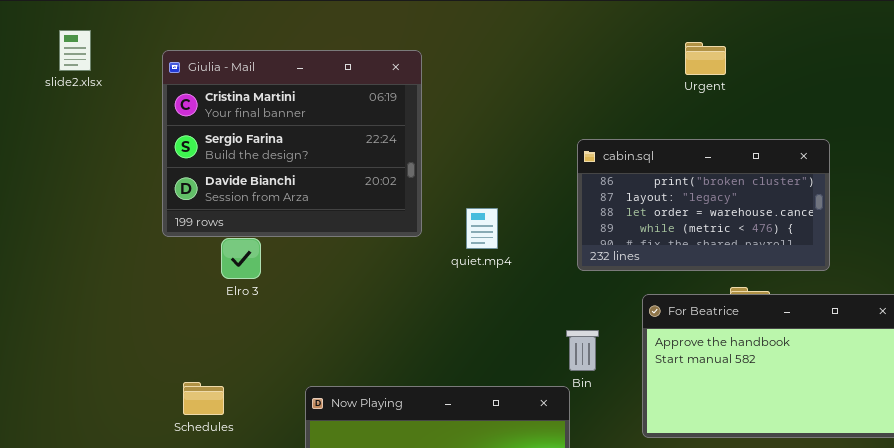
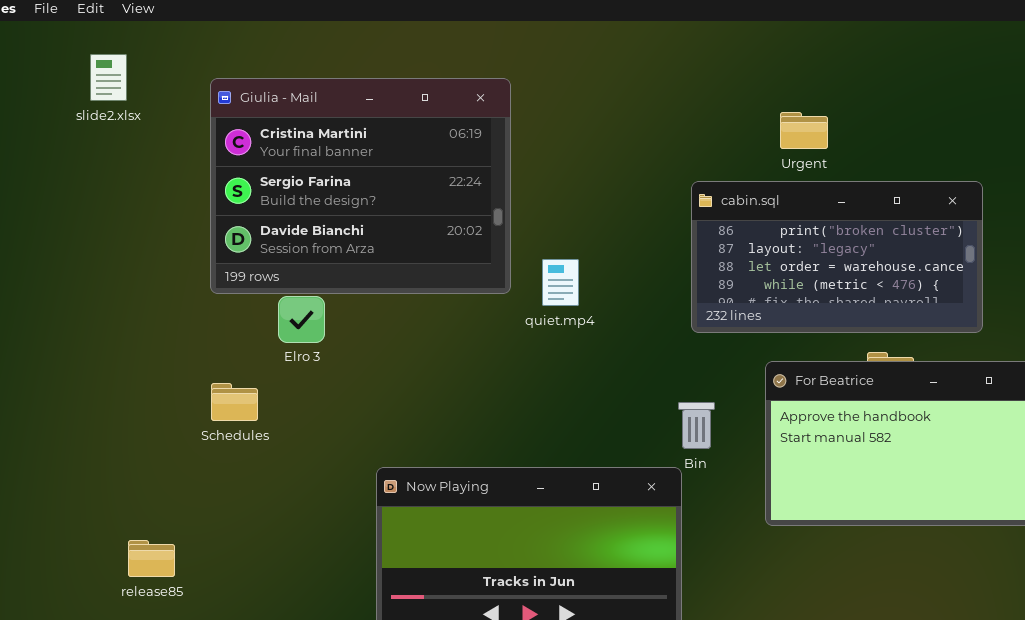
Urgent: [685,42,726,75] -> [780,112,828,149], moved
quiet.mp4: [466,208,498,249] -> [542,259,579,306], moved
Schedules: [183,382,224,415] -> [211,383,258,421], moved

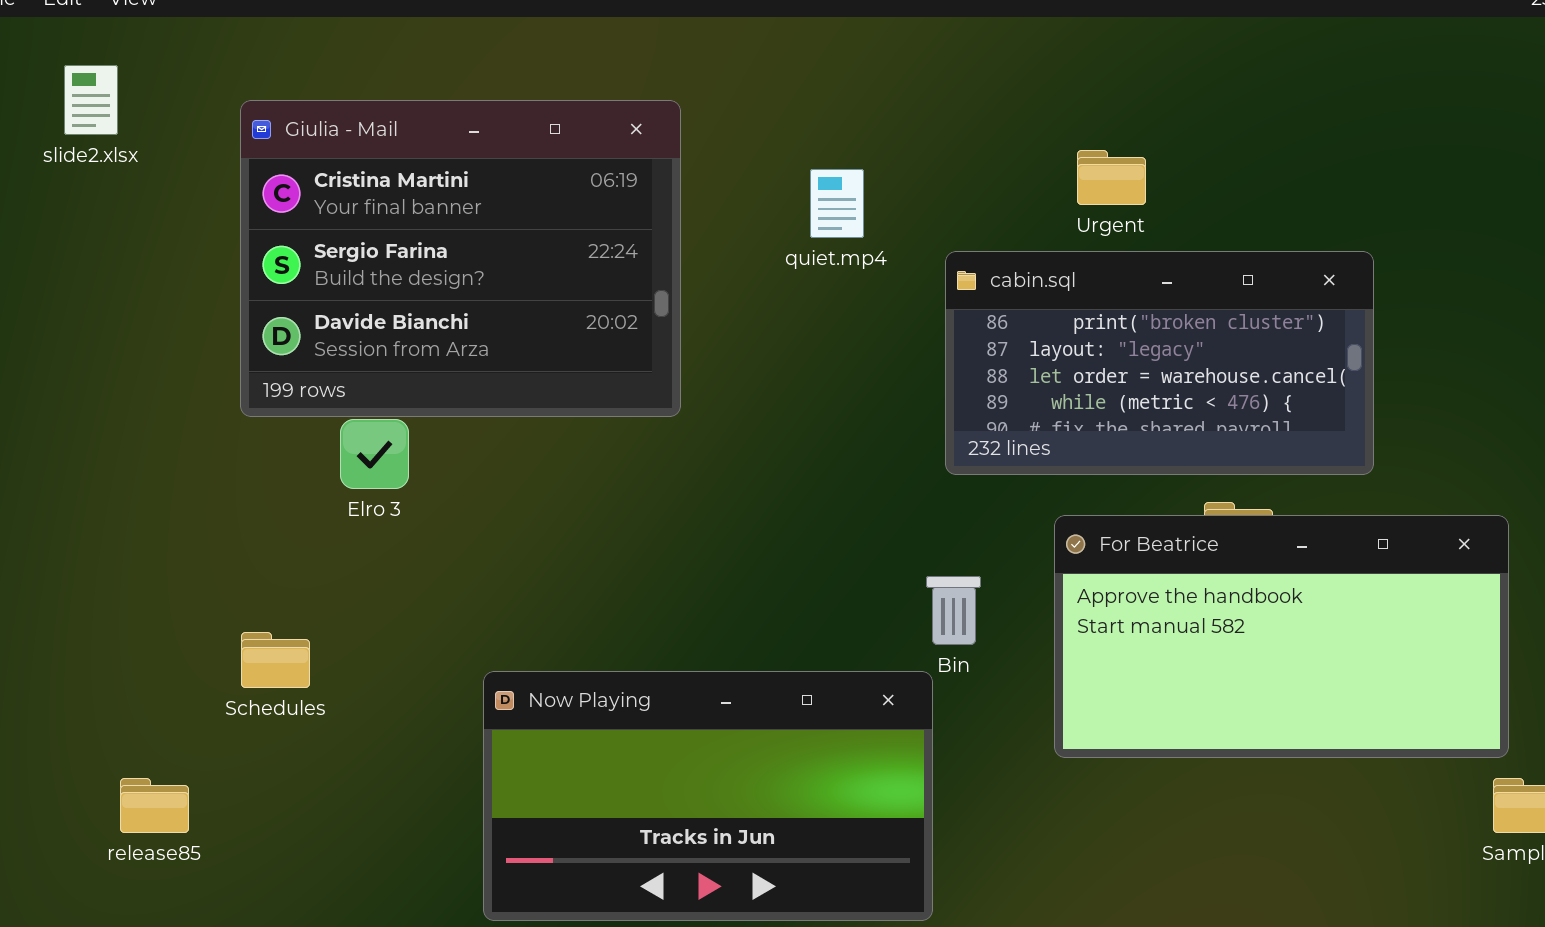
quiet.mp4: [542,259,579,306] -> [810,169,864,238], moved
Schedules: [211,383,258,421] -> [241,632,310,688], moved

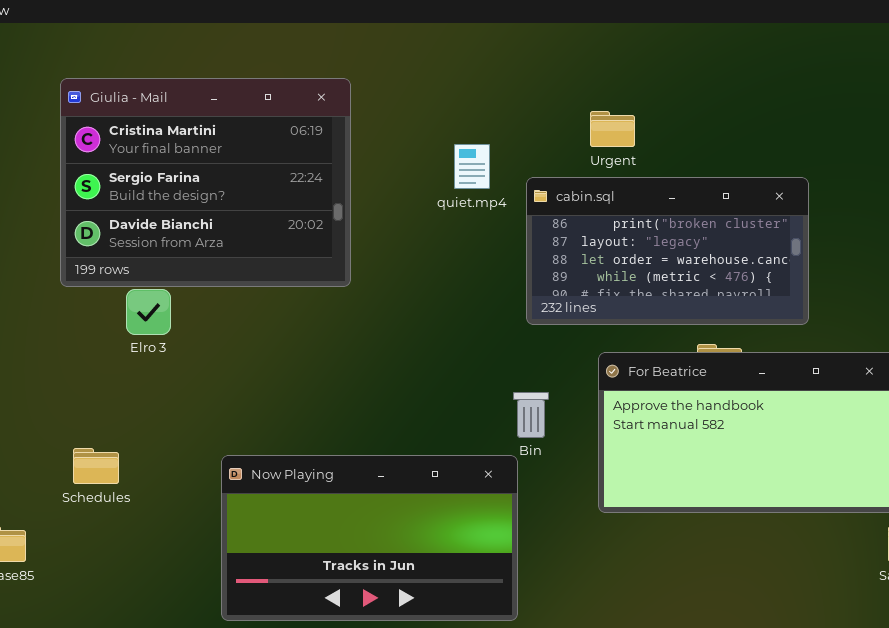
Urgent: [1077,150,1146,205] -> [590,111,635,147], moved
quiet.mp4: [810,169,864,238] -> [454,144,490,189], moved
Schedules: [241,632,310,688] -> [73,448,119,484], moved

